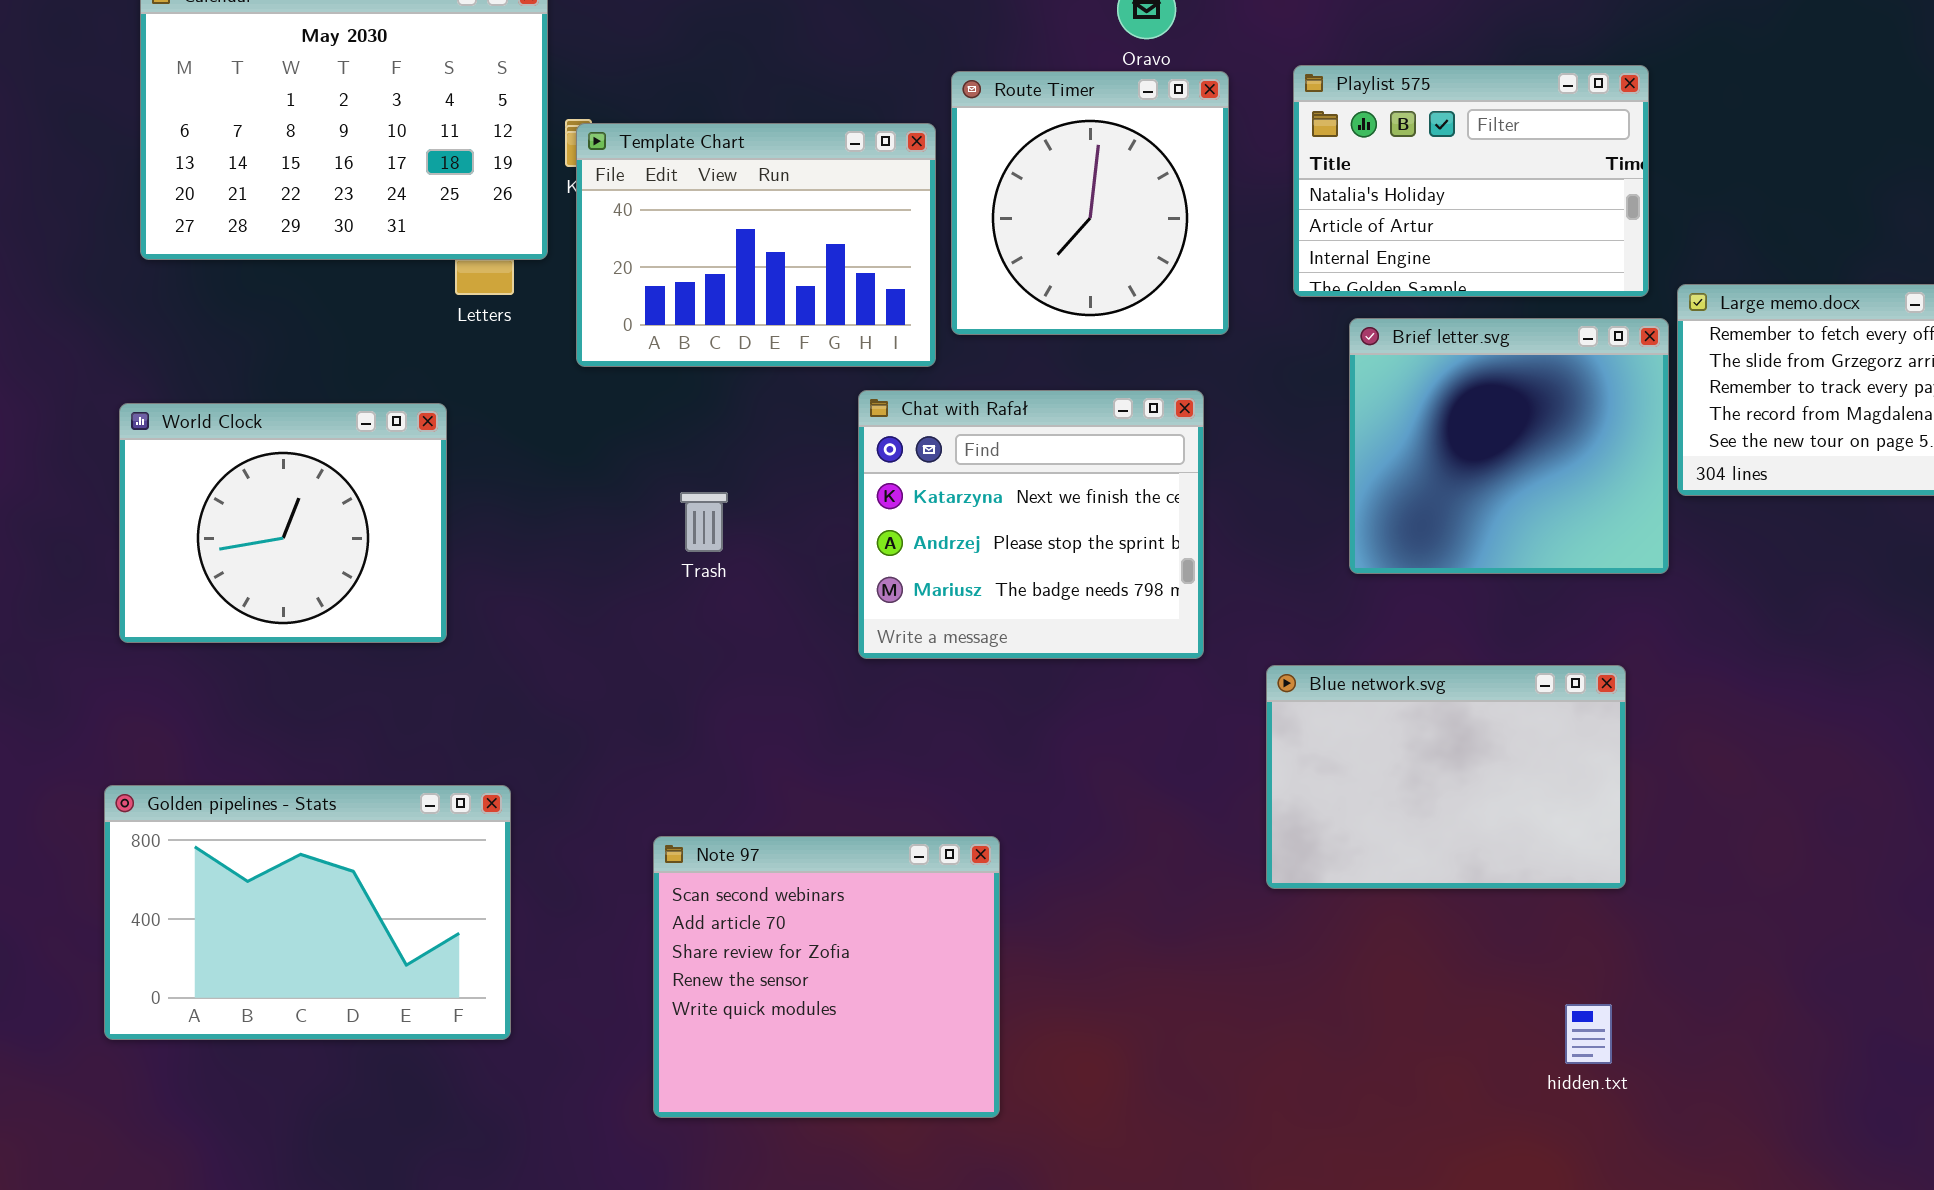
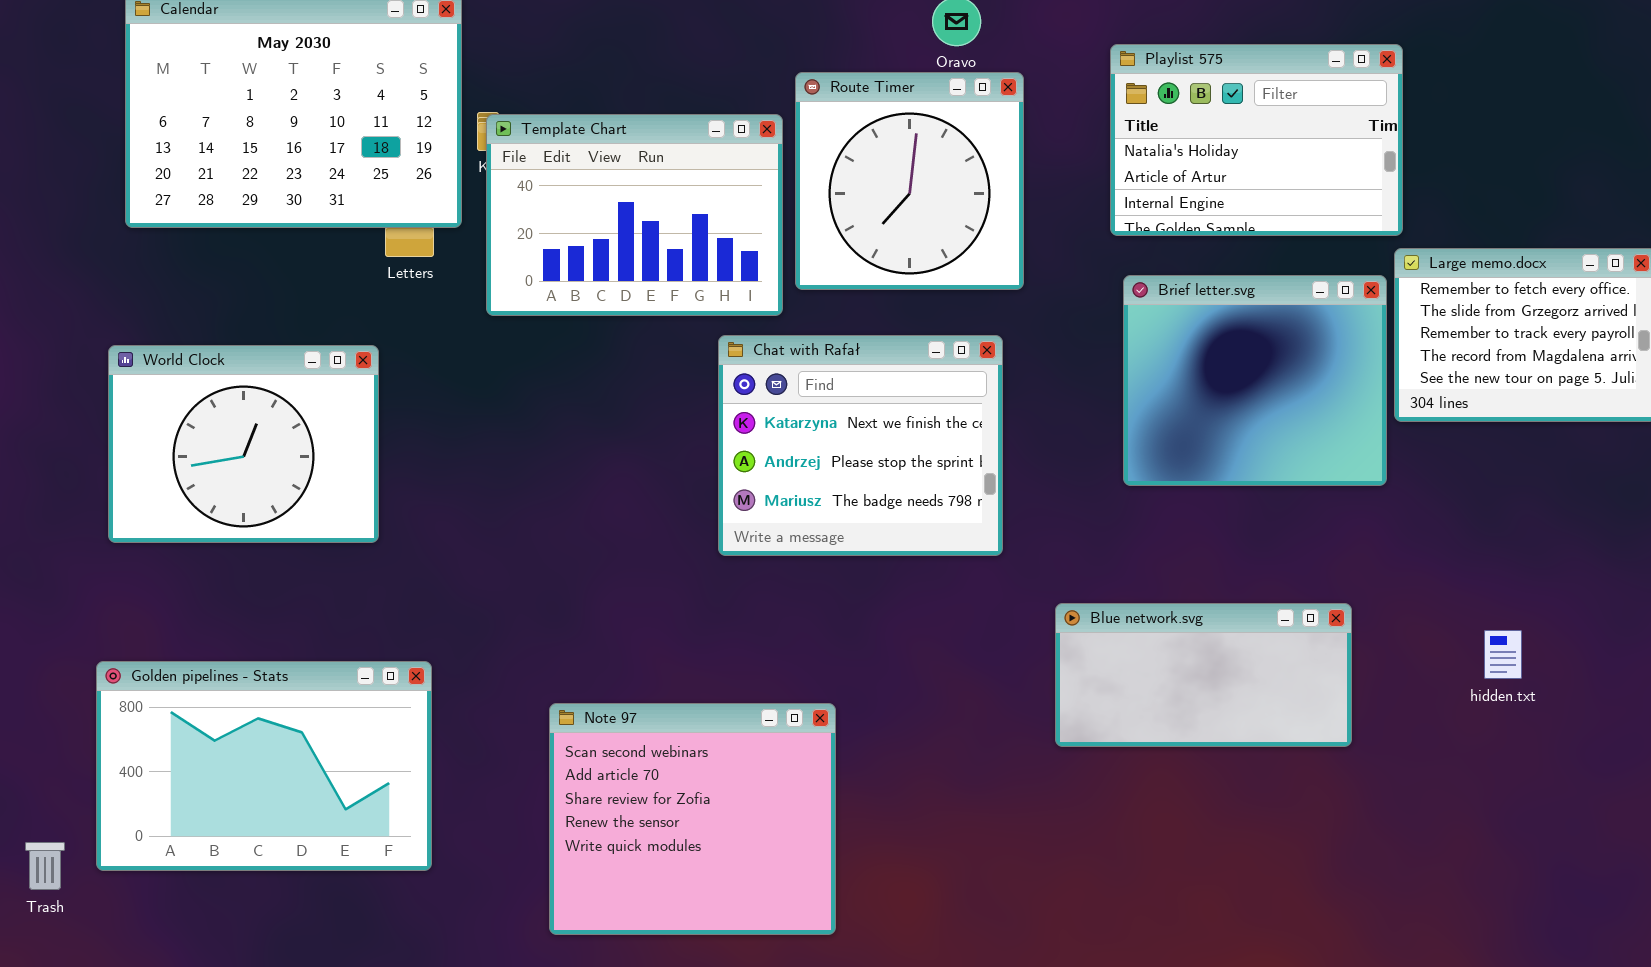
Playlist 575: [1293,65,1649,297] -> [1110,44,1403,236], moved
Trash: [680,492,728,552] -> [25,842,65,890], moved
Blue network.svg: [1266,665,1626,889] -> [1055,603,1352,747], resized
hidden.txt: [1565,1004,1612,1064] -> [1484,630,1522,679], moved

